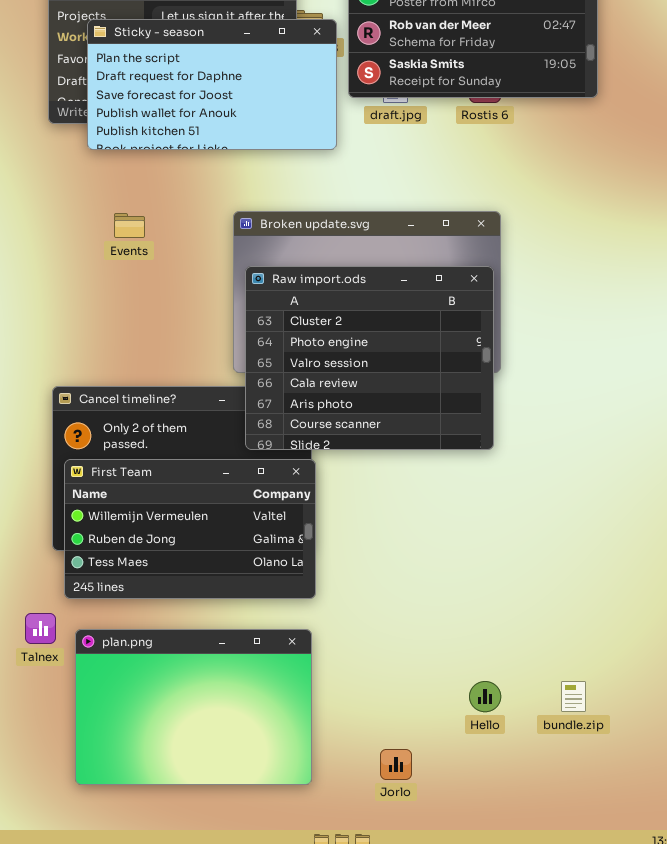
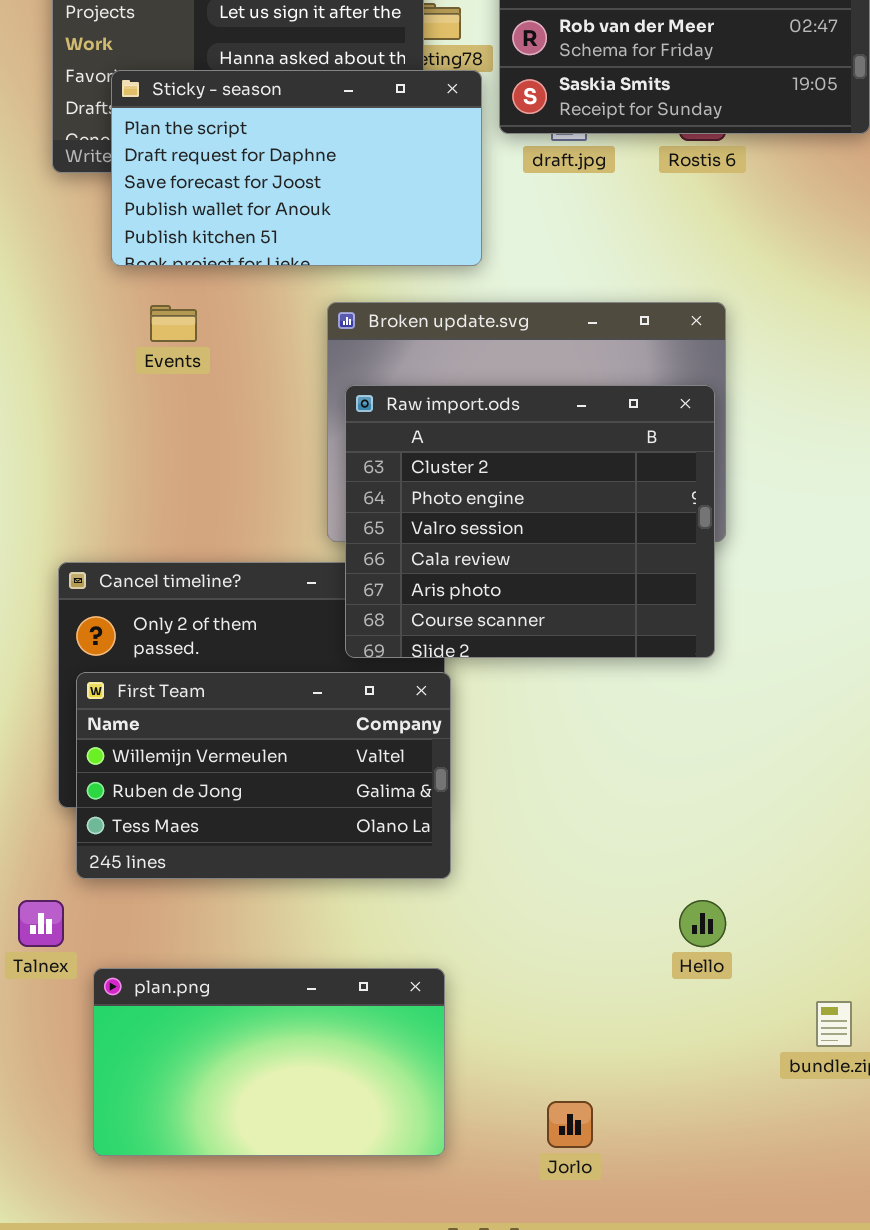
Sticky - season: [87,19,337,150] -> [111,70,482,266], moved
plan.png: [75,629,312,785] -> [93,968,445,1156], resized
Hello: [469,681,501,712] -> [679,900,726,947], moved

